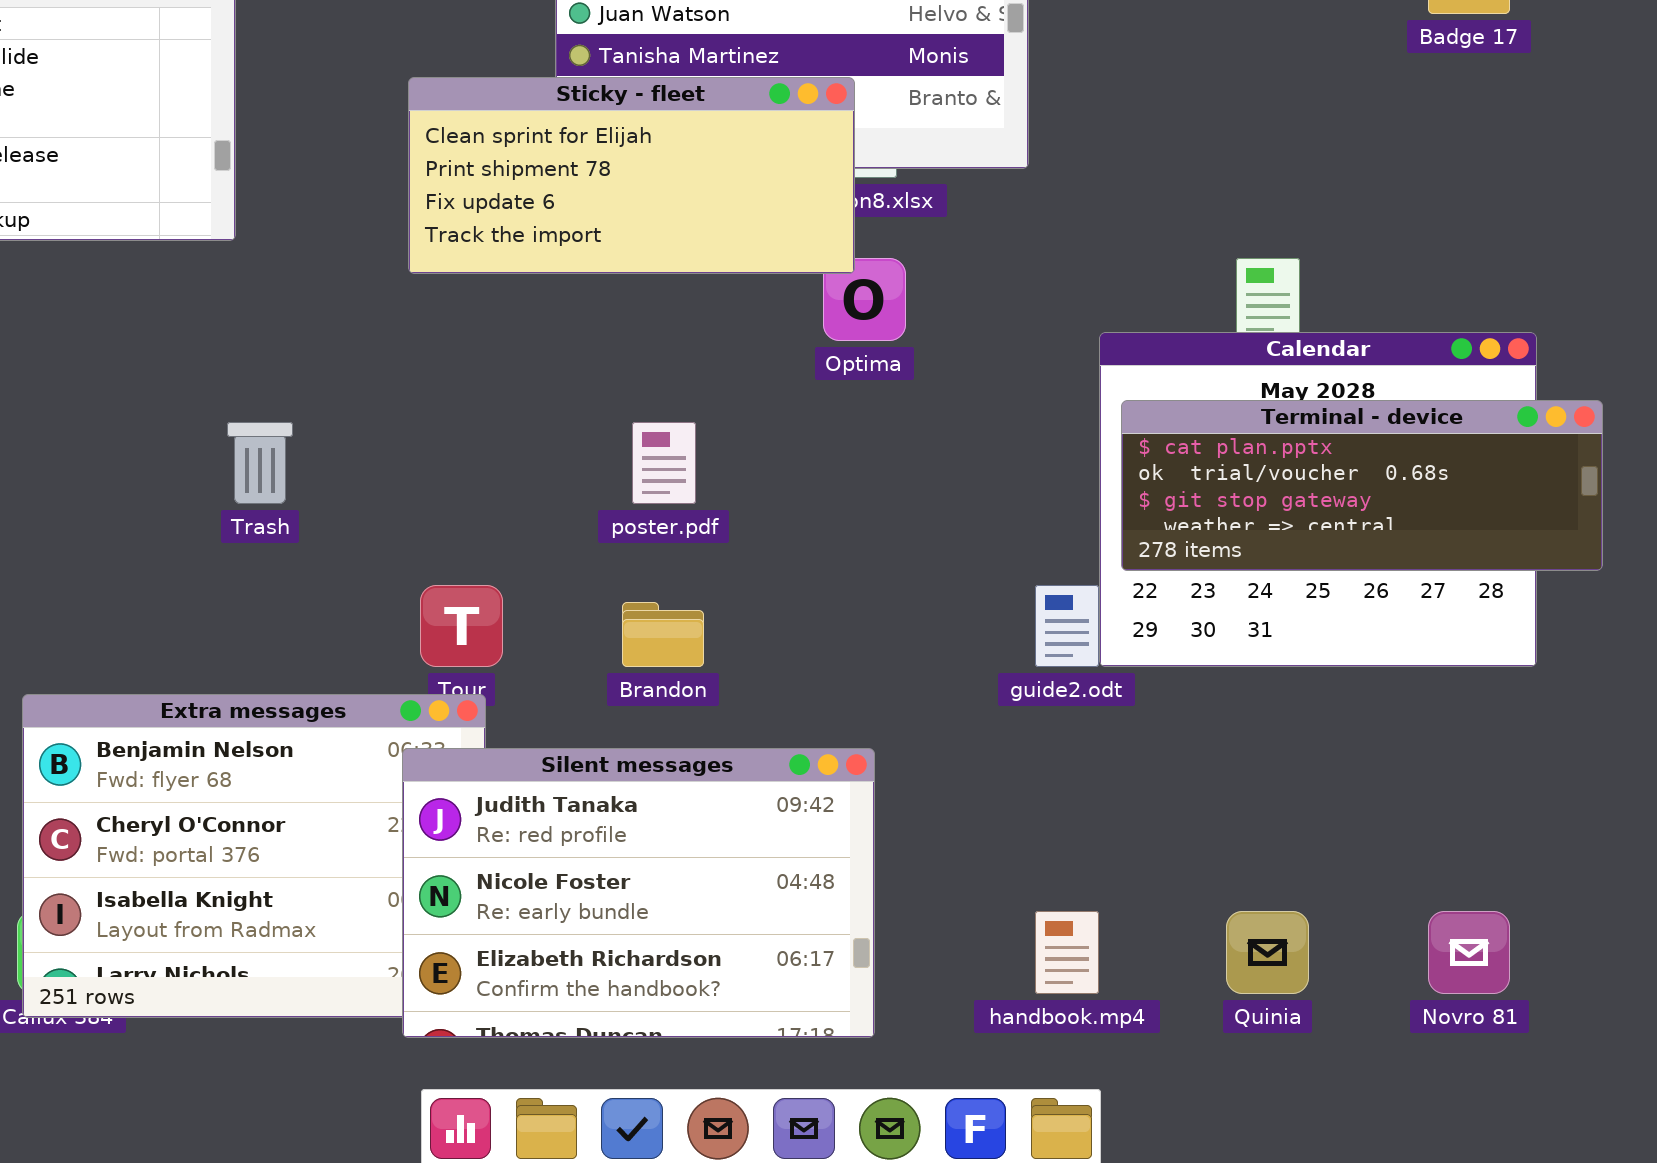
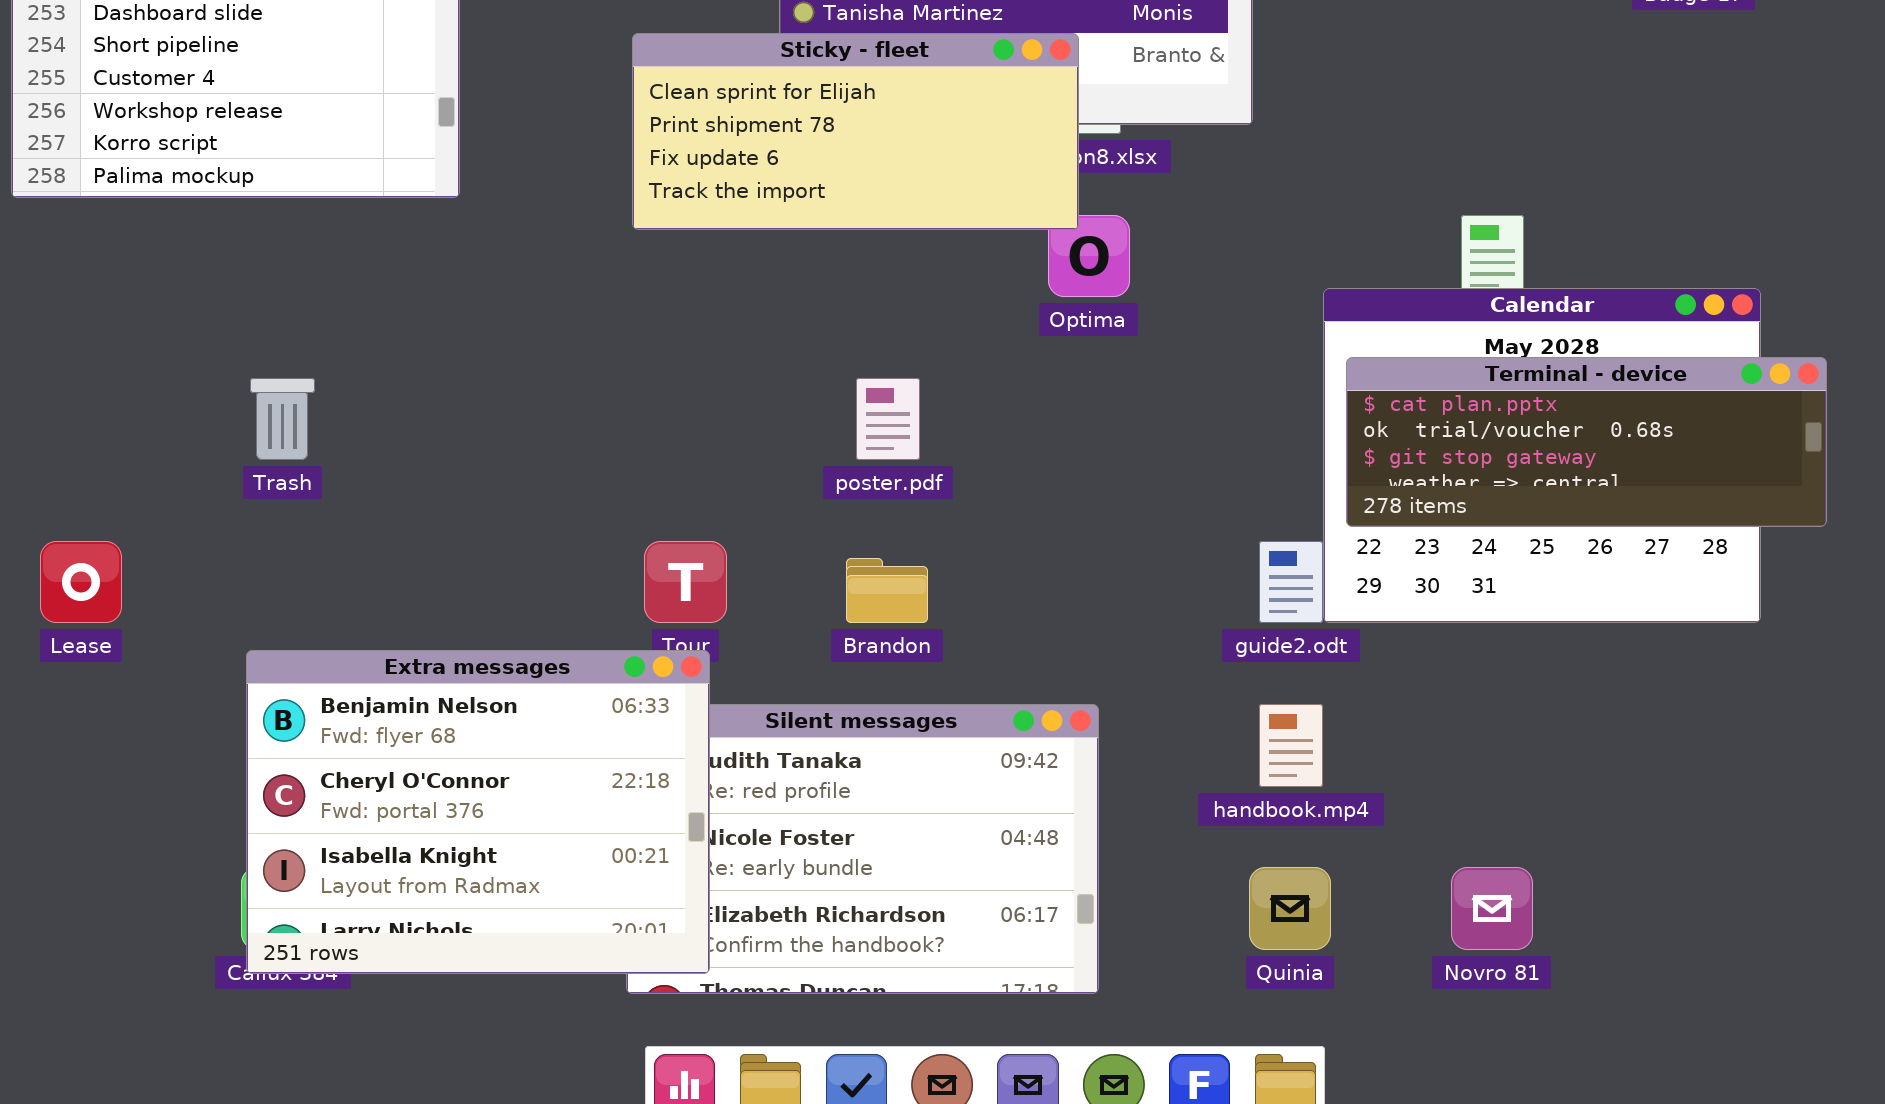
Trash: [227,422,293,504] -> [250,378,315,460], moved
Extra messages: [22,694,486,1018] -> [246,650,710,974], raised
handbook.mp4: [1035,911,1099,994] -> [1259,704,1323,787], moved
Quinia: [1226,911,1309,994] -> [1249,867,1331,950], moved
Novro 81: [1428,911,1510,994] -> [1451,867,1533,950], moved

